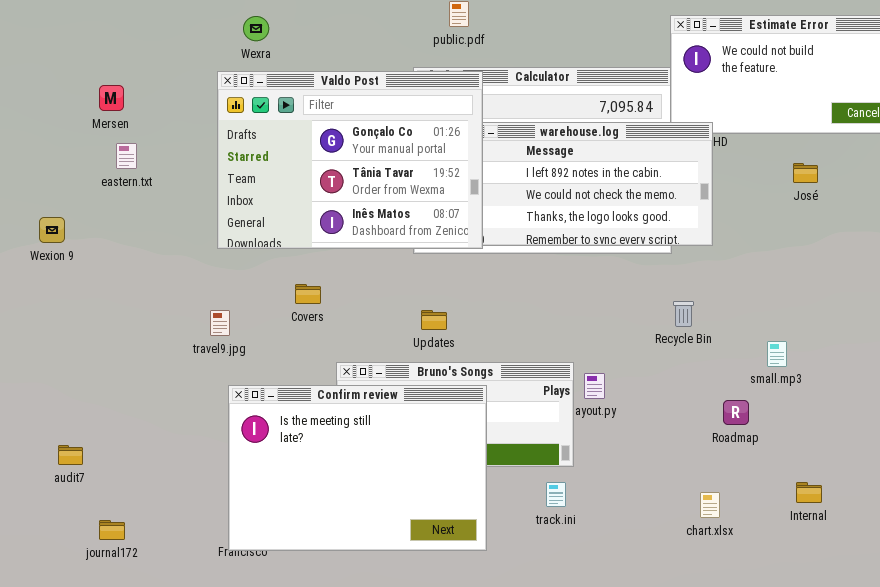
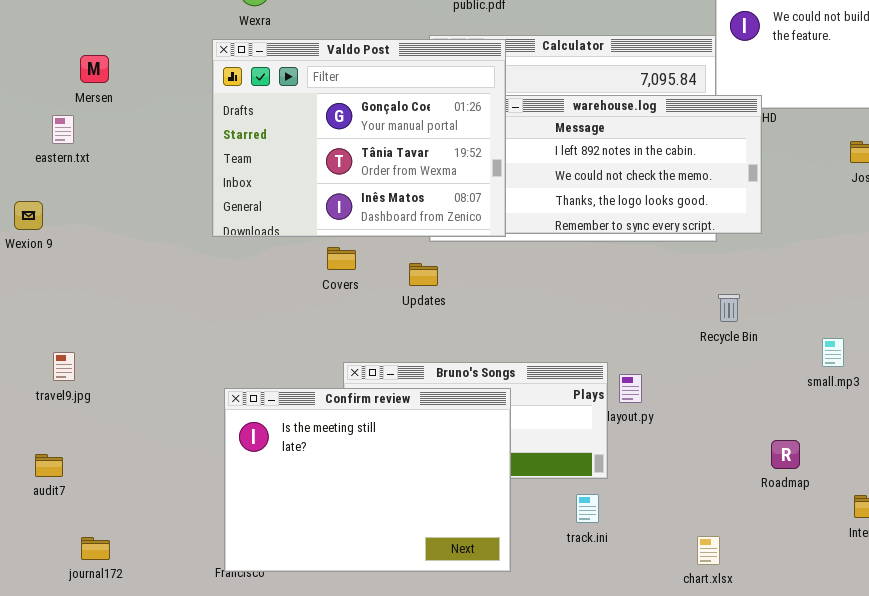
eastern.txt: [116,143,137,169] -> [52,115,74,144], moved
Covers: [295,284,321,304] -> [327,247,356,270], moved
Updates: [421,310,447,330] -> [409,263,438,286], moved
travel9.jpg: [210,310,230,336] -> [53,352,75,381], moved
Roadmap: [723,400,749,425] -> [771,440,800,469], moved
chart.xlsx: [700,492,720,518] -> [697,536,720,565], moved

